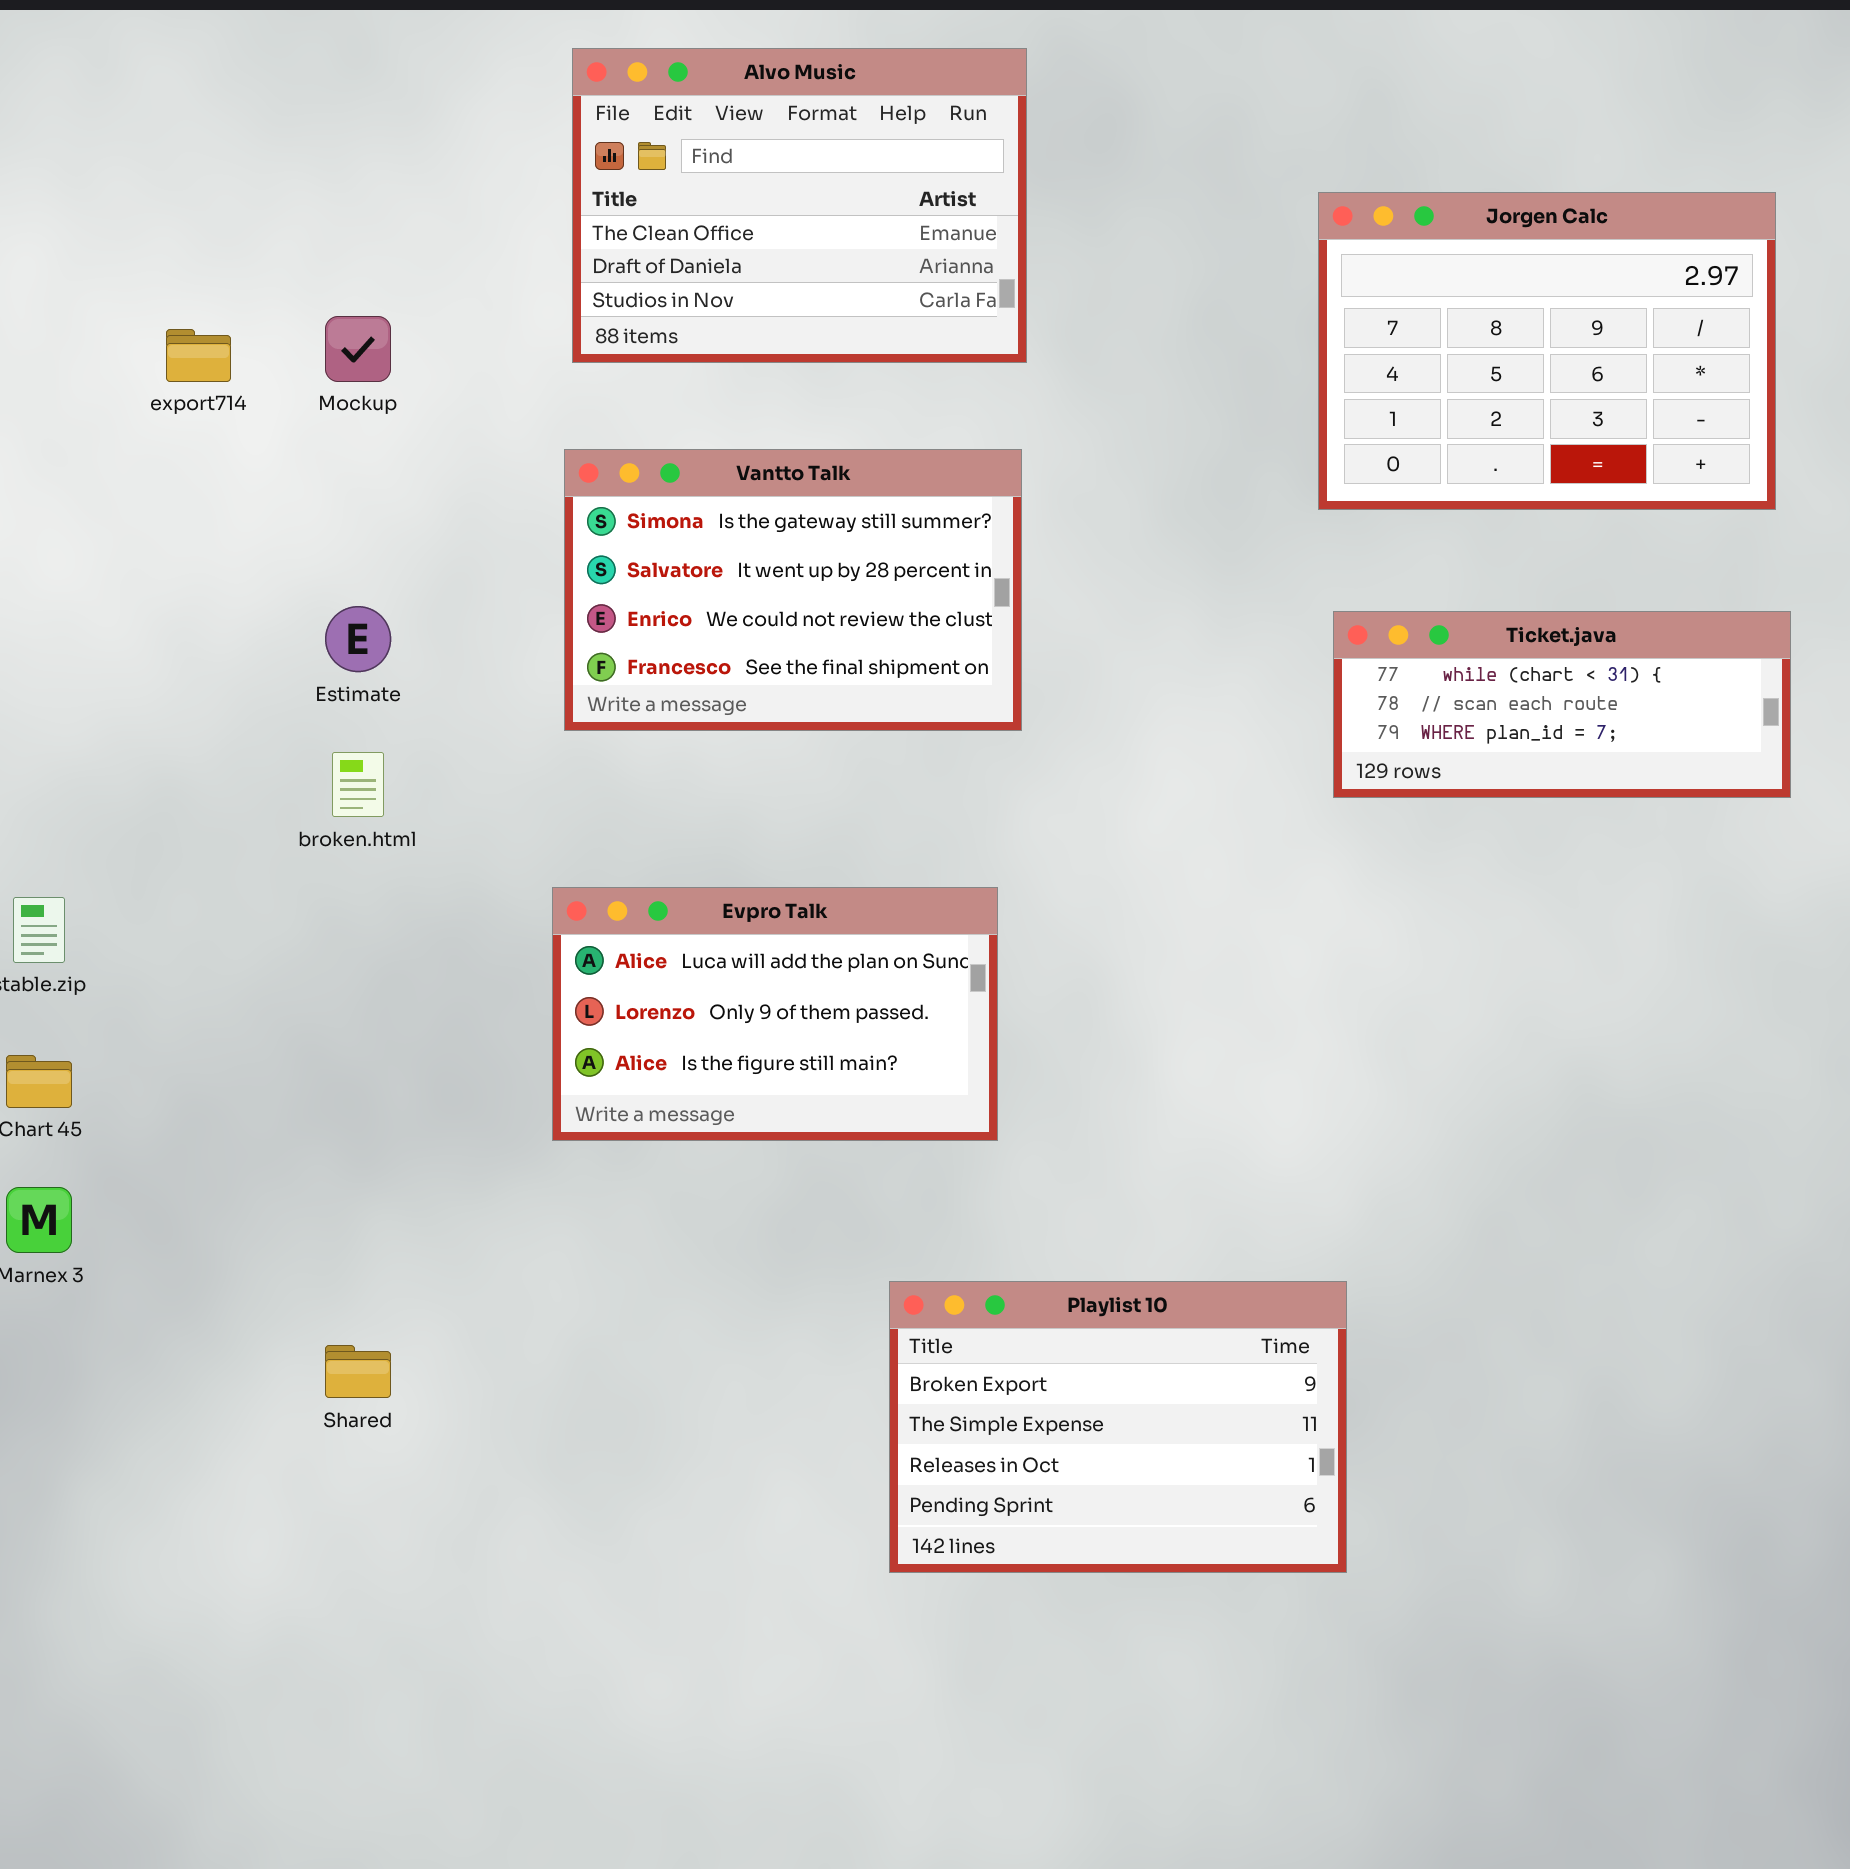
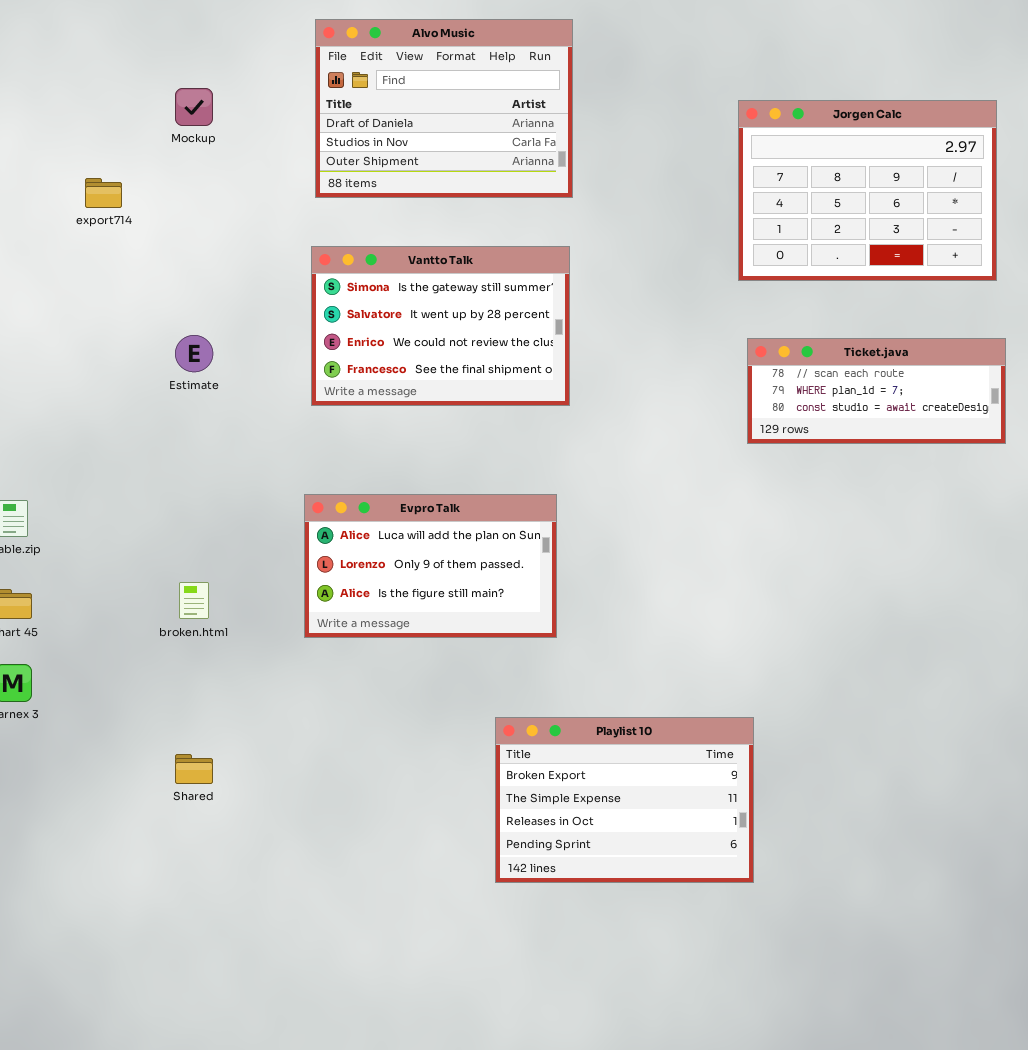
Alvo Music: [572,48,1027,363] -> [315,19,573,198], scrolled down 1 row
Mockup: [325,316,391,382] -> [175,88,213,126], moved
Ticket.java: [1333,611,1791,798] -> [747,338,1006,444], scrolled down 1 row
broken.html: [332,752,384,817] -> [179,582,209,619], moved

